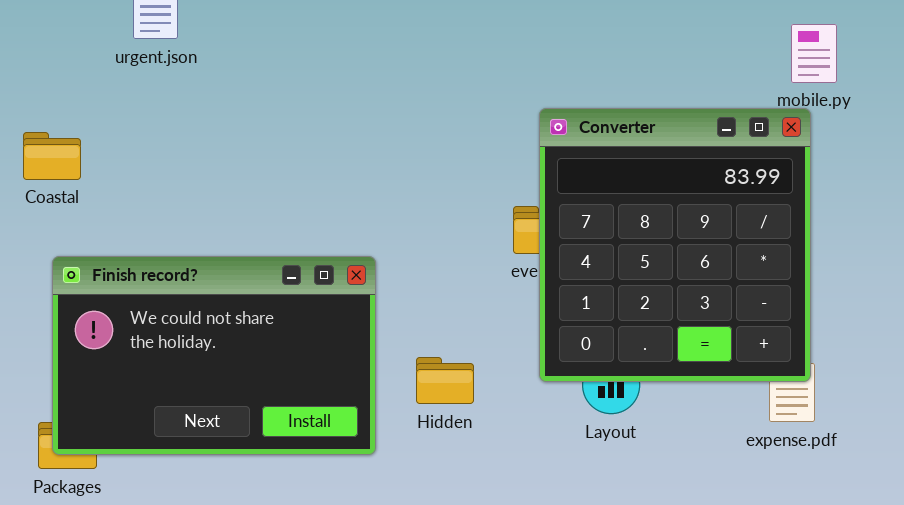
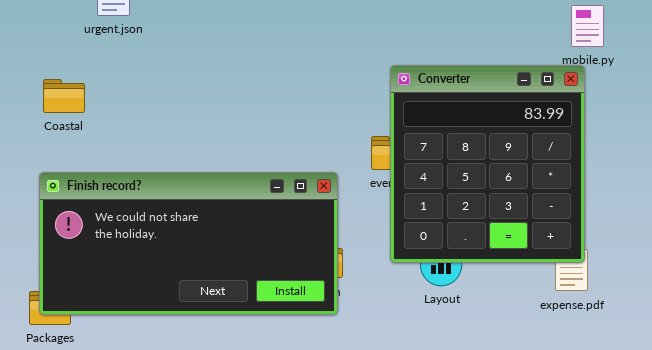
Coastal: [23,132,81,180] -> [43,79,85,113], moved
Finish record?: [52,256,376,455] -> [39,172,338,315], resized

